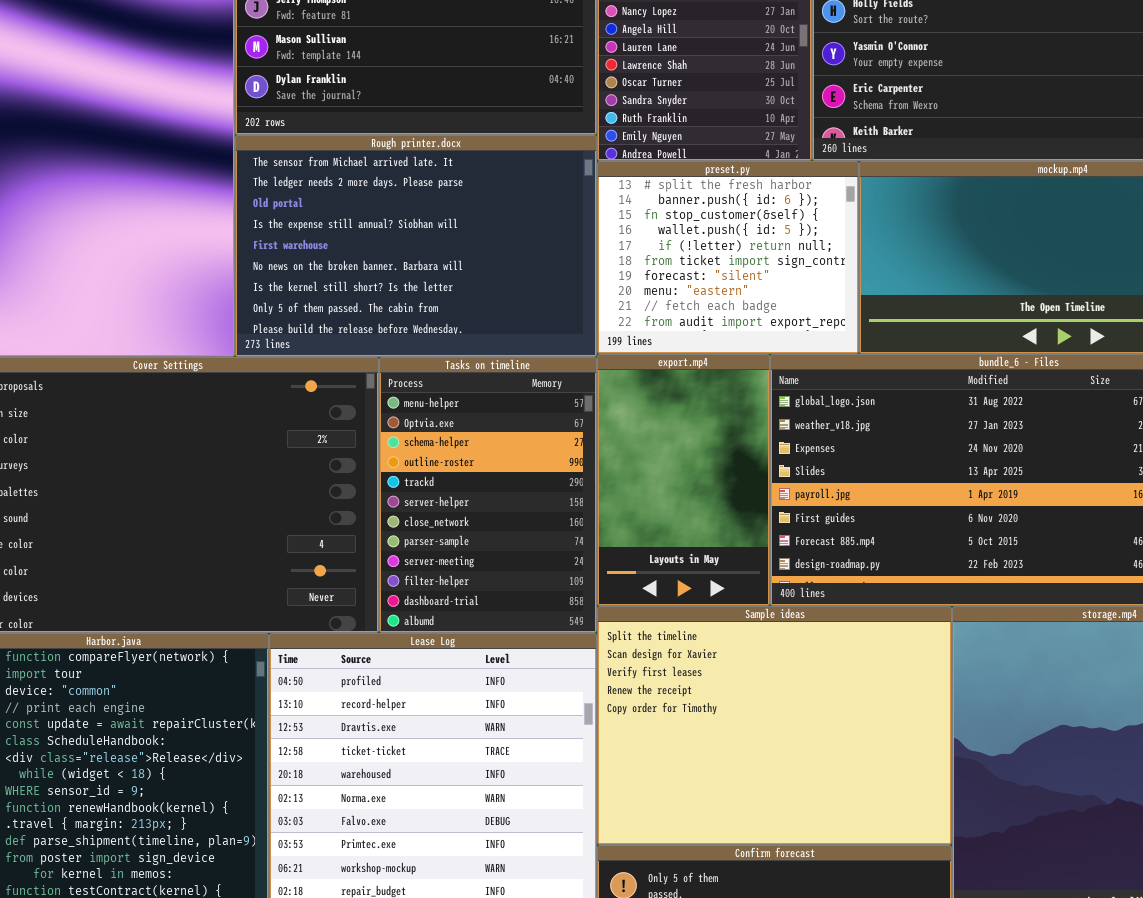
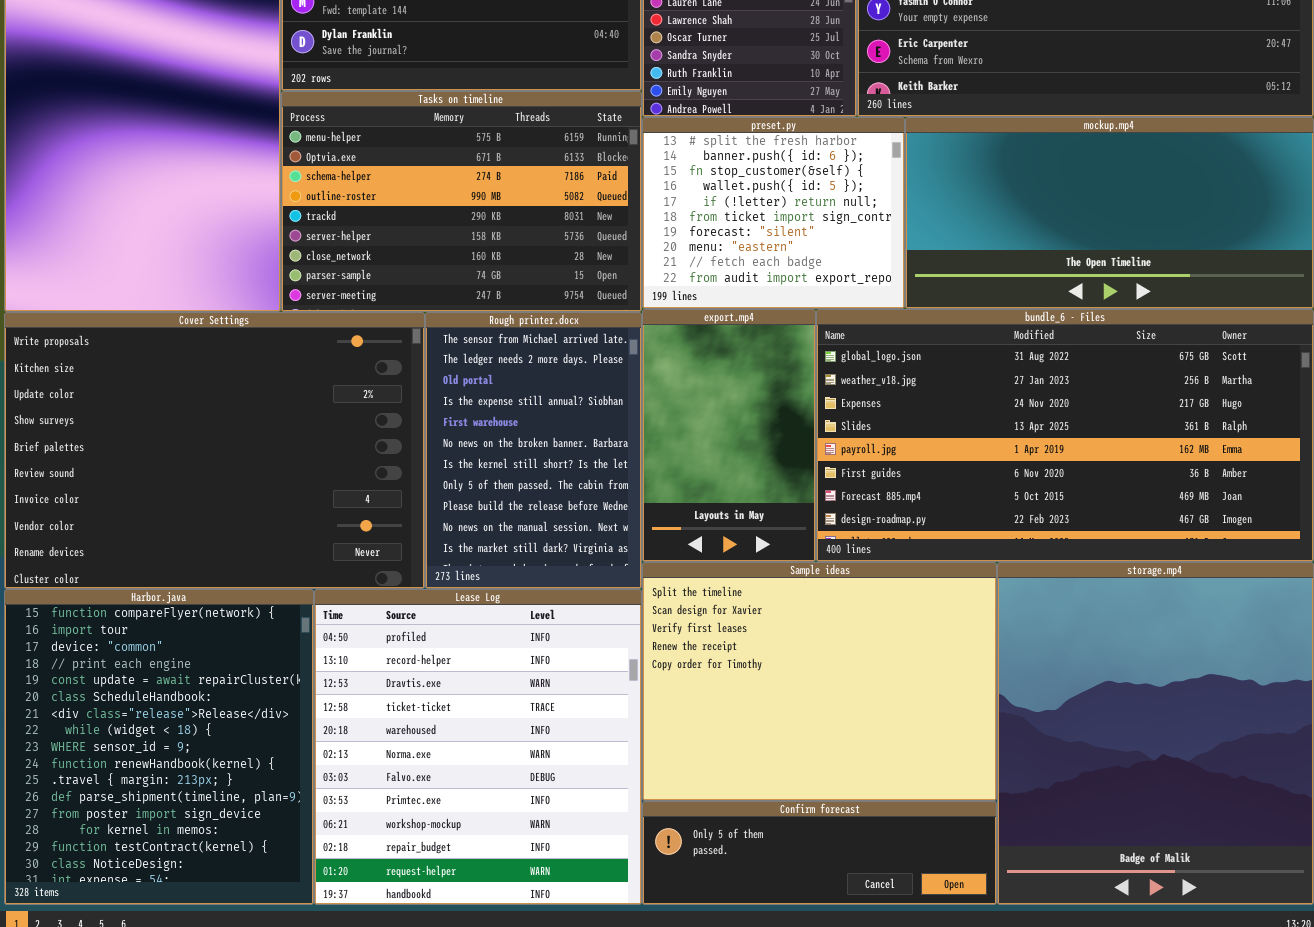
Rough printer.docx: [235,135,597,357] -> [425,312,642,589], moved, resized
Tasks on timeline: [379,357,597,633] -> [281,91,642,312], moved, resized

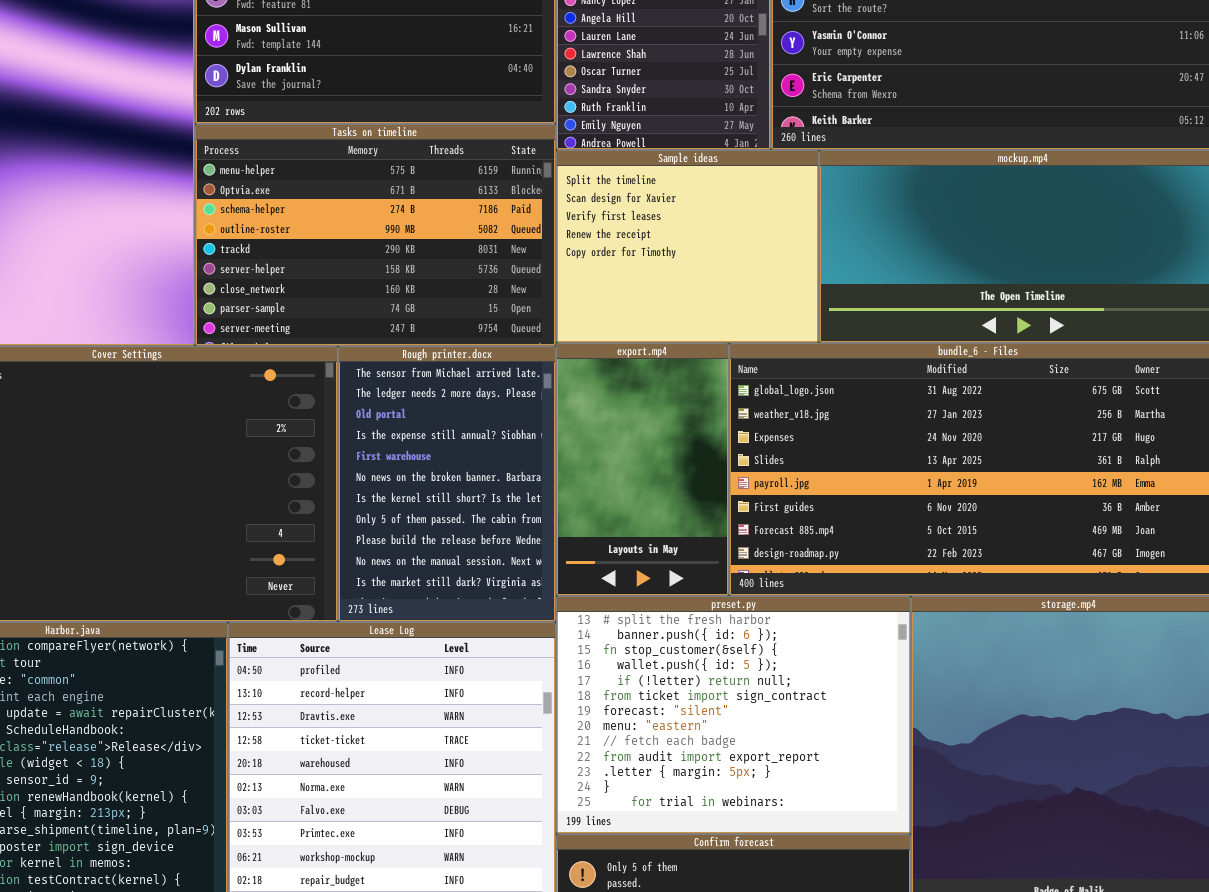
preset.py: [642,117,905,309] -> [556,596,911,834], moved, resized
Sample ideas: [642,562,997,801] -> [556,150,819,343], moved, resized

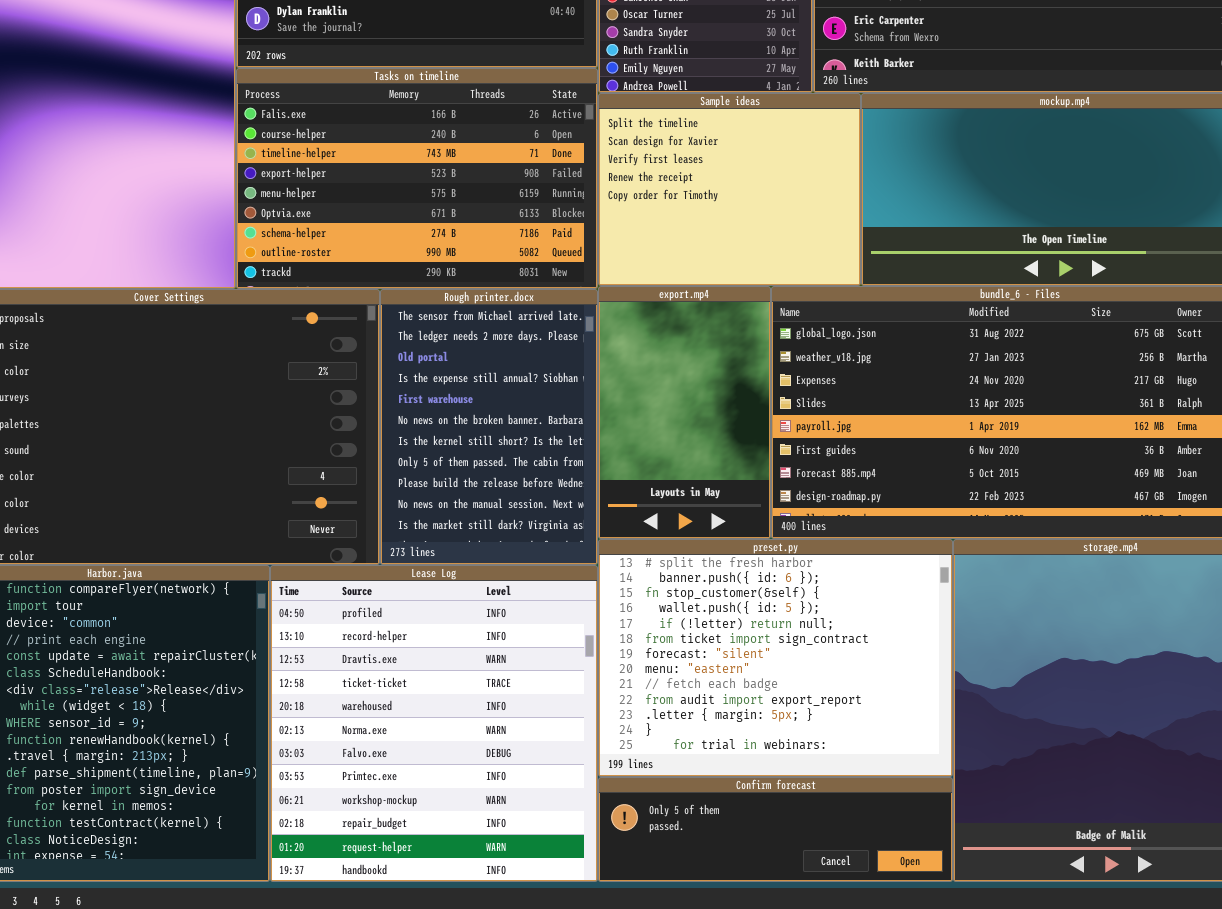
Tasks on timeline: [195,124,556,346] -> [236,68,598,289], scrolled up 4 rows

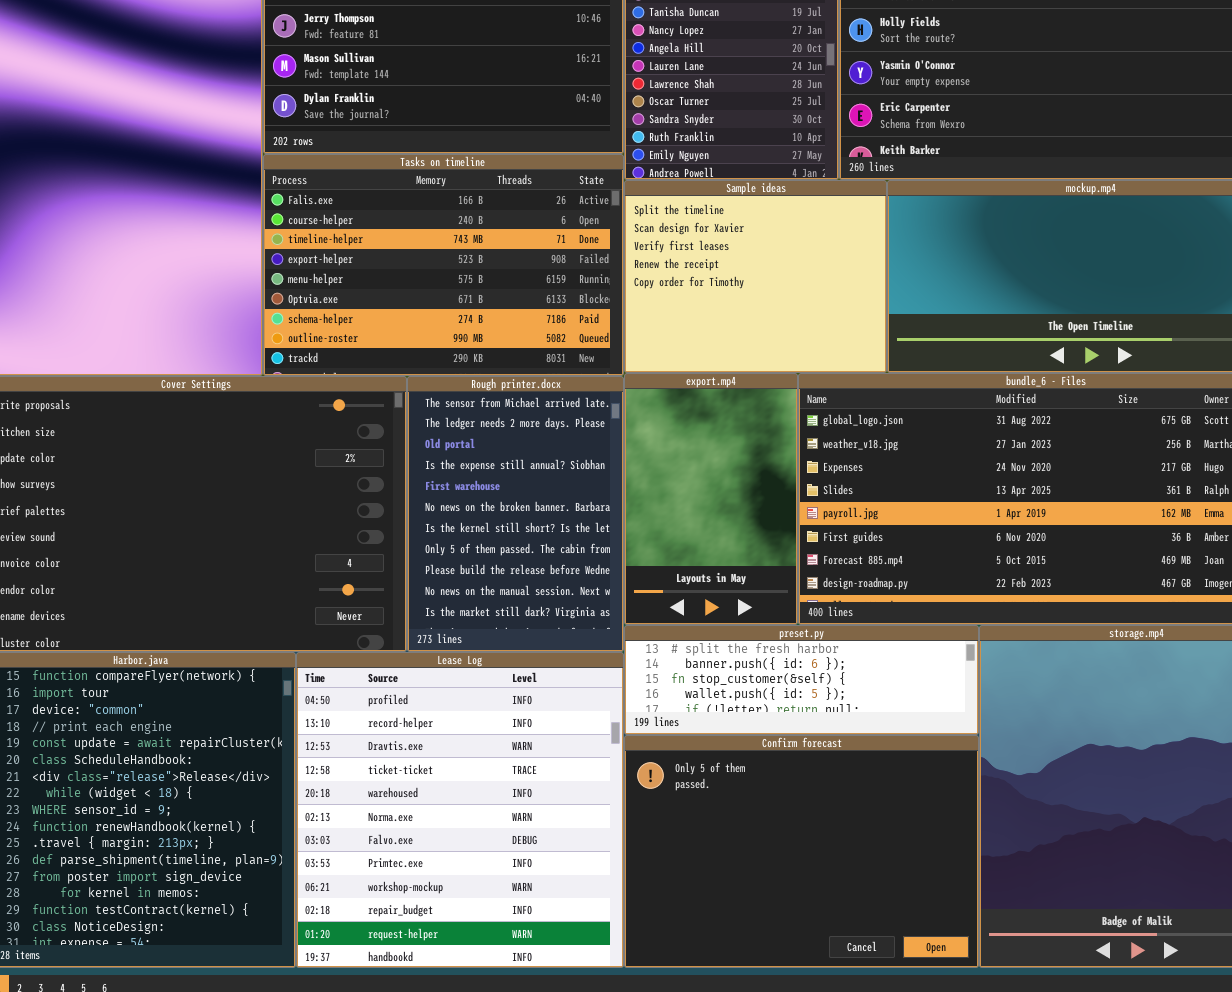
preset.py: [598,539,953,777] -> [624,625,979,735], resized
Confirm forecast: [598,777,953,882] -> [624,735,979,968], resized

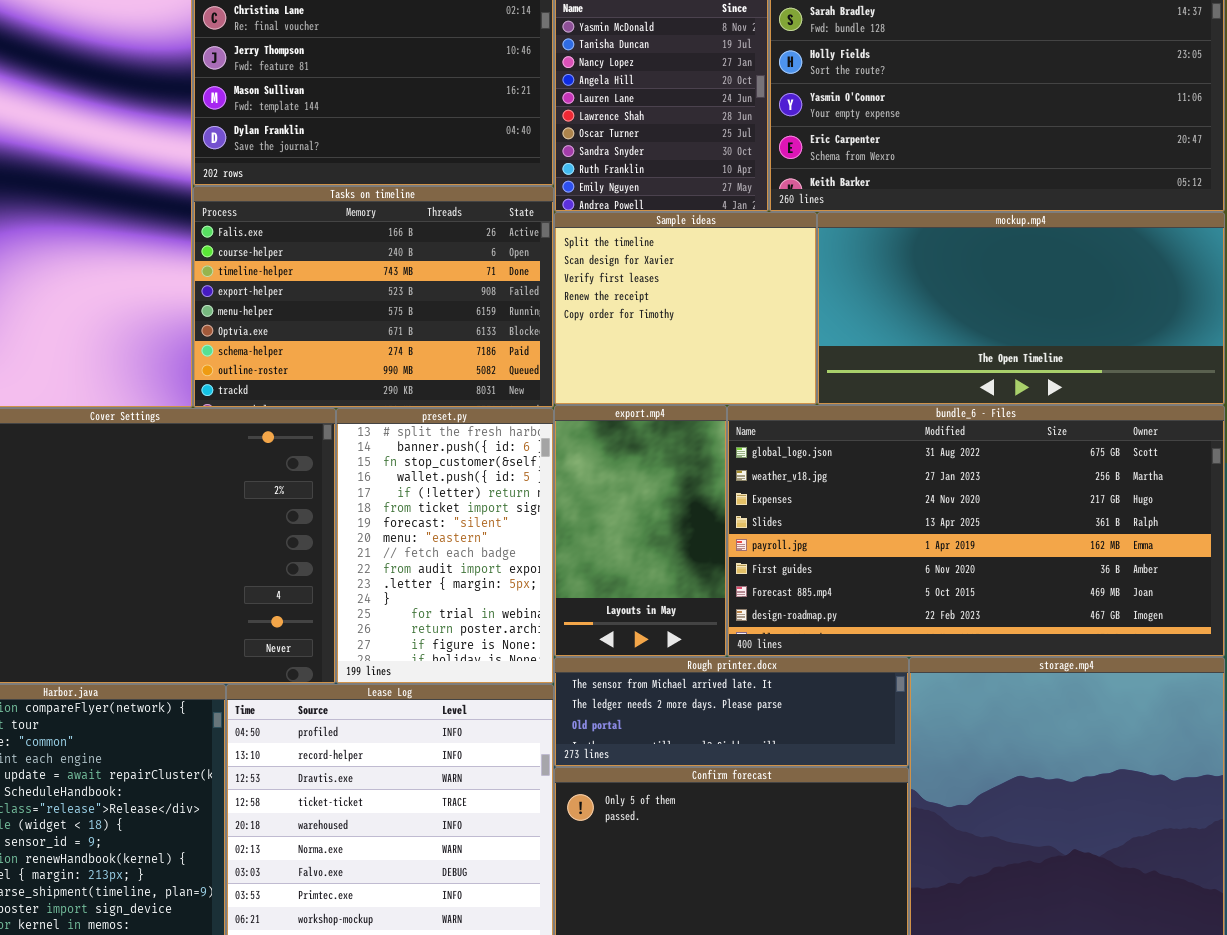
Rough printer.docx: [407,376,624,652] -> [554,657,909,767], moved, resized
preset.py: [624,625,979,735] -> [336,408,554,684], moved, resized

